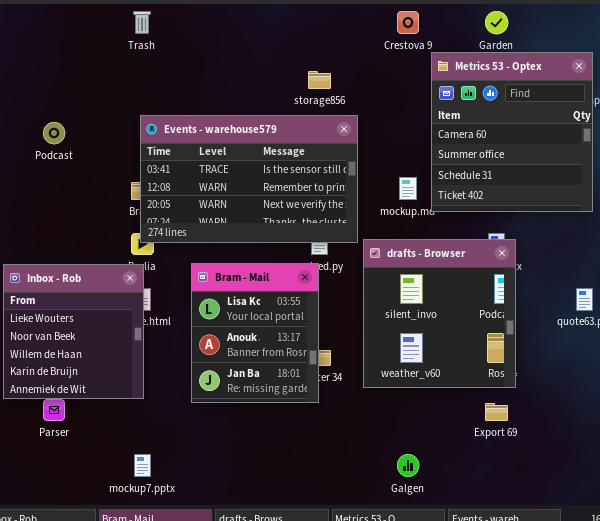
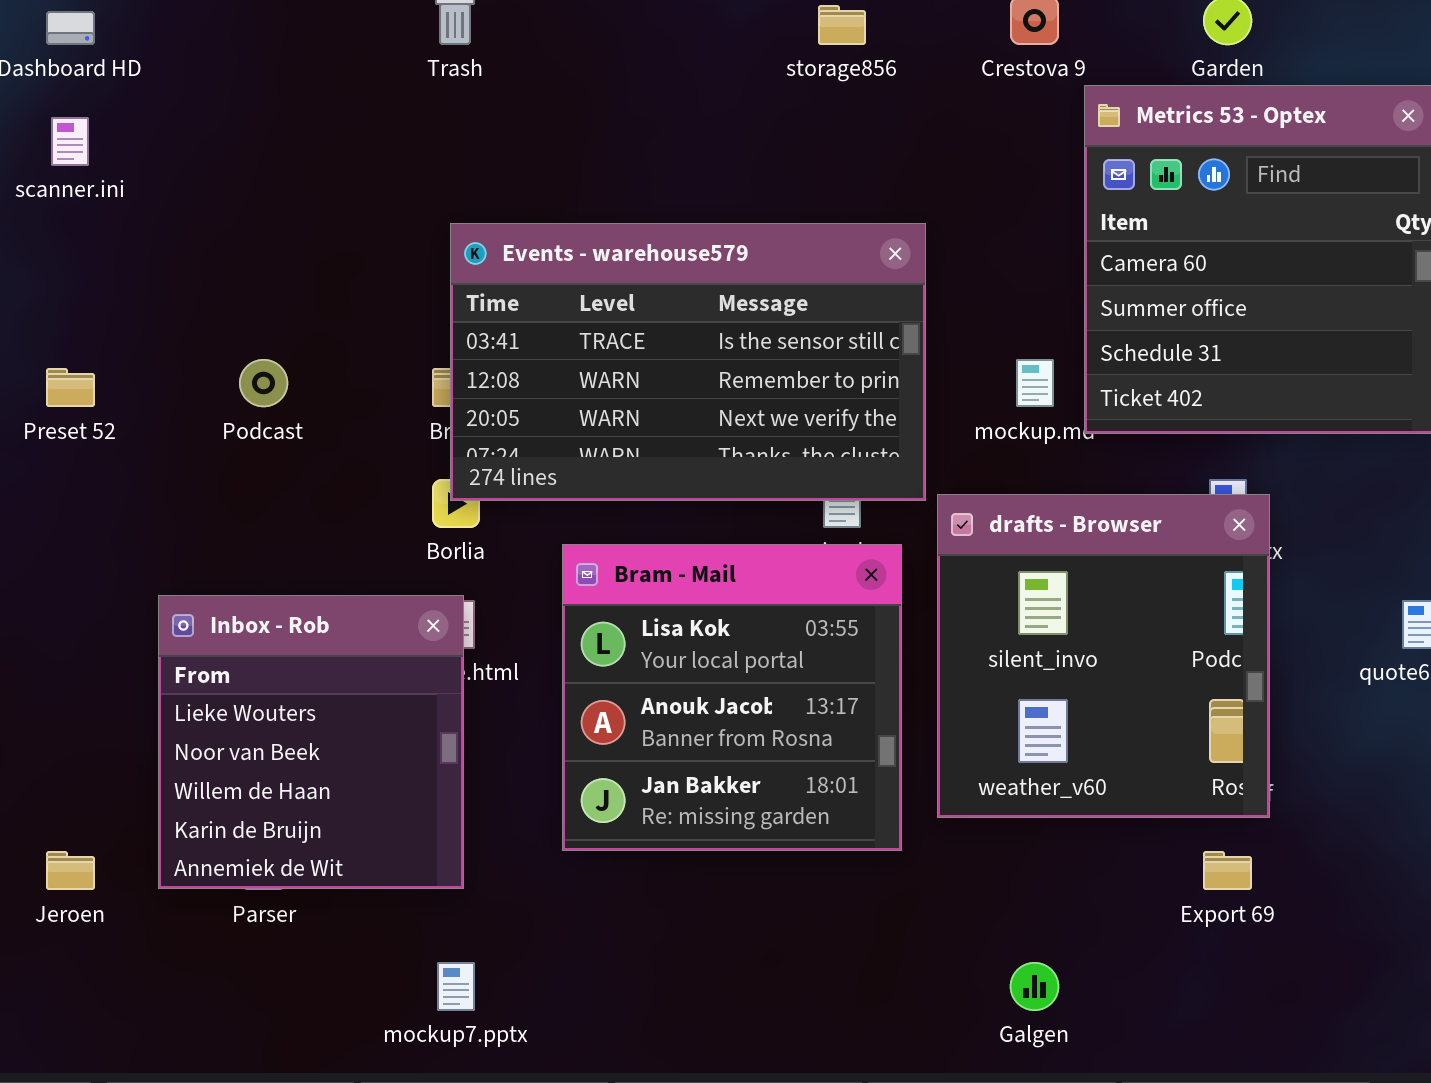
storage856: [308,71,331,89] -> [818,5,866,45], moved
Podcast: [43,122,65,144] -> [239,359,288,407], moved
Bram - Mail: [191,263,319,403] -> [562,544,902,851], resized
Inbox - Rob: [3,264,144,399] -> [158,595,464,889], moved

